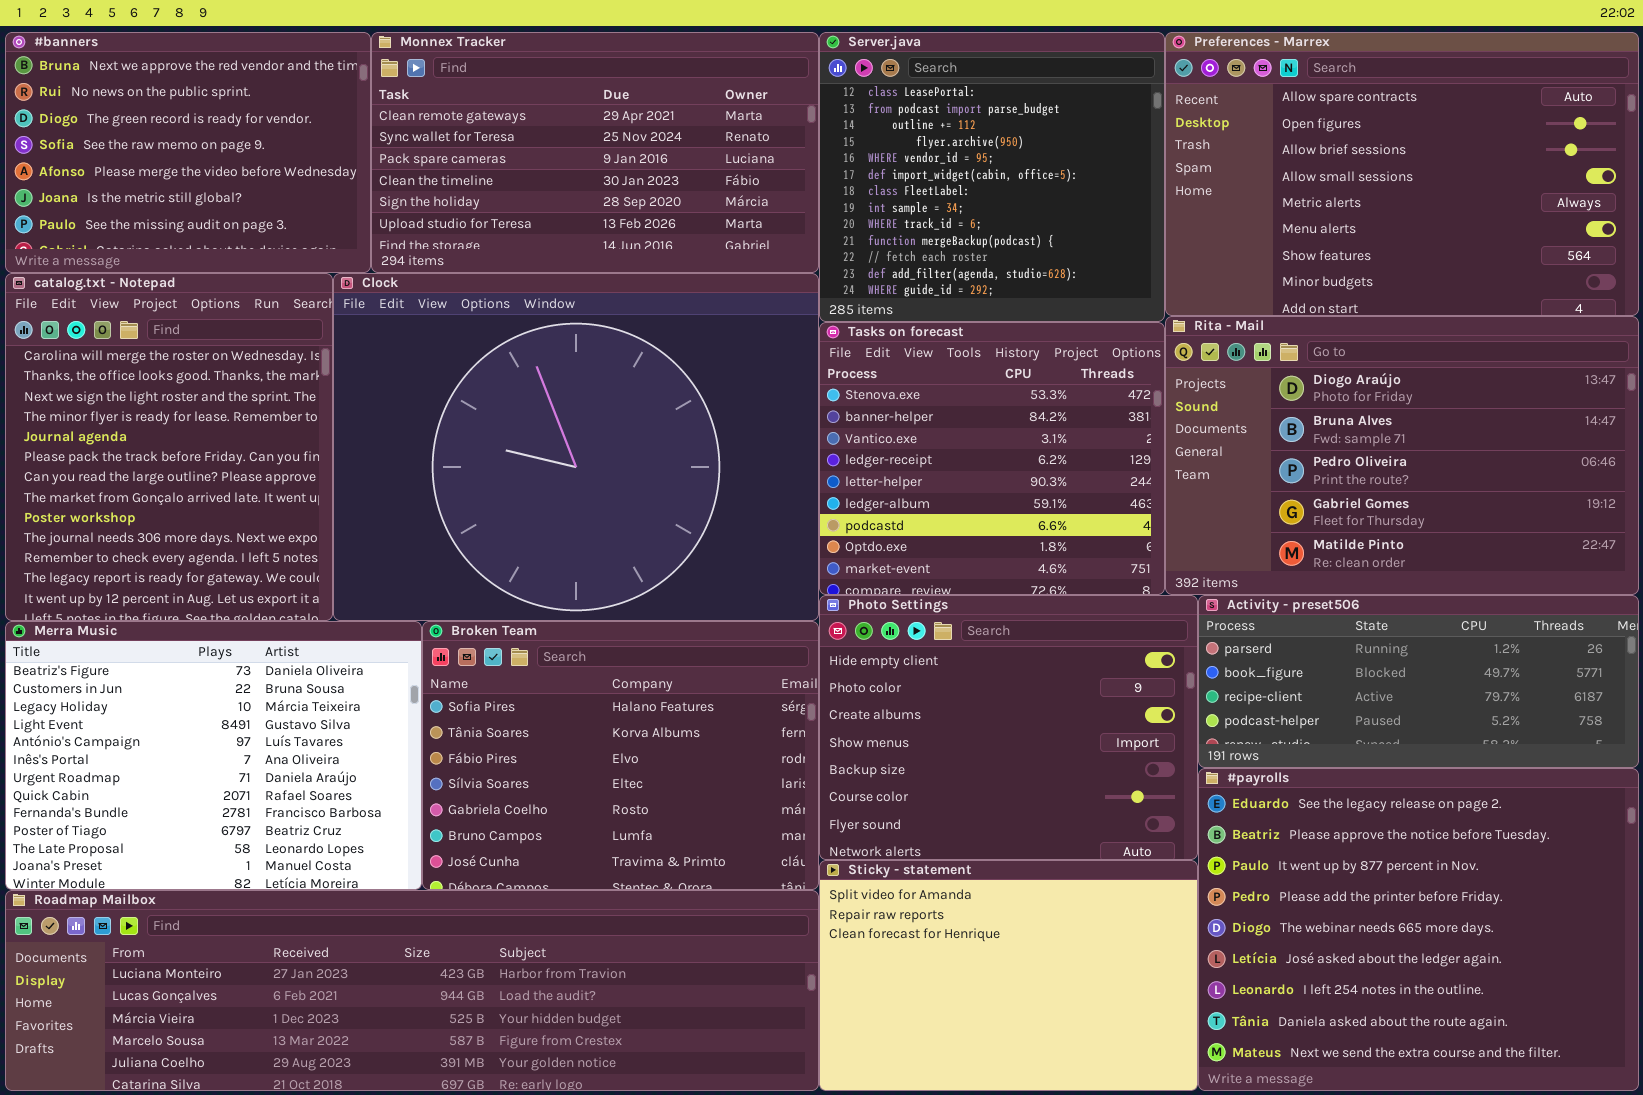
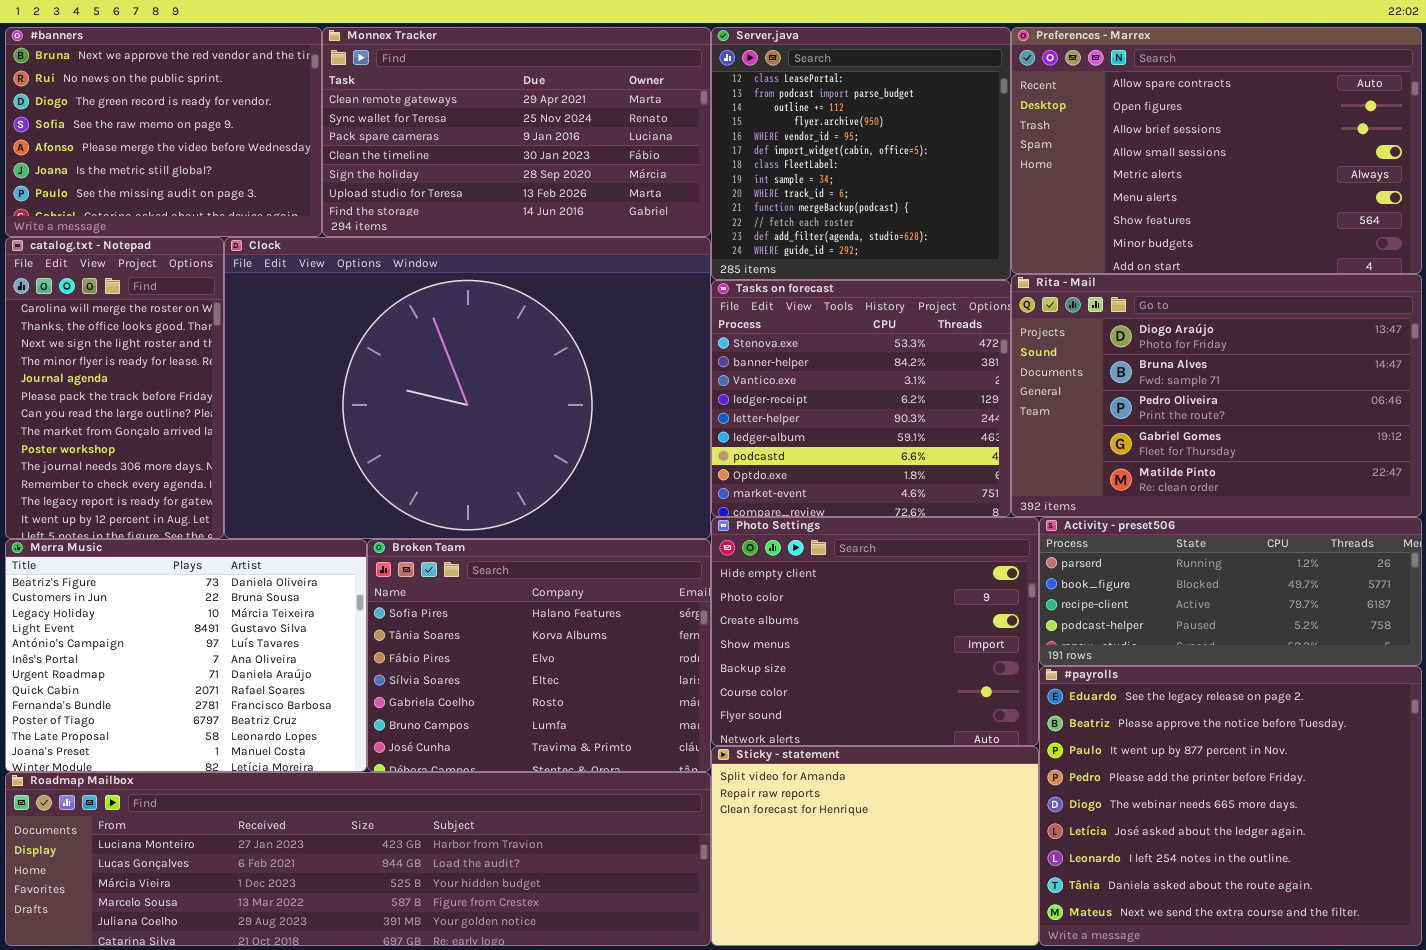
catalog.txt - Notepad: [5,273,333,621] -> [5,237,224,539], resized
Clock: [333,273,819,621] -> [224,237,711,539], resized

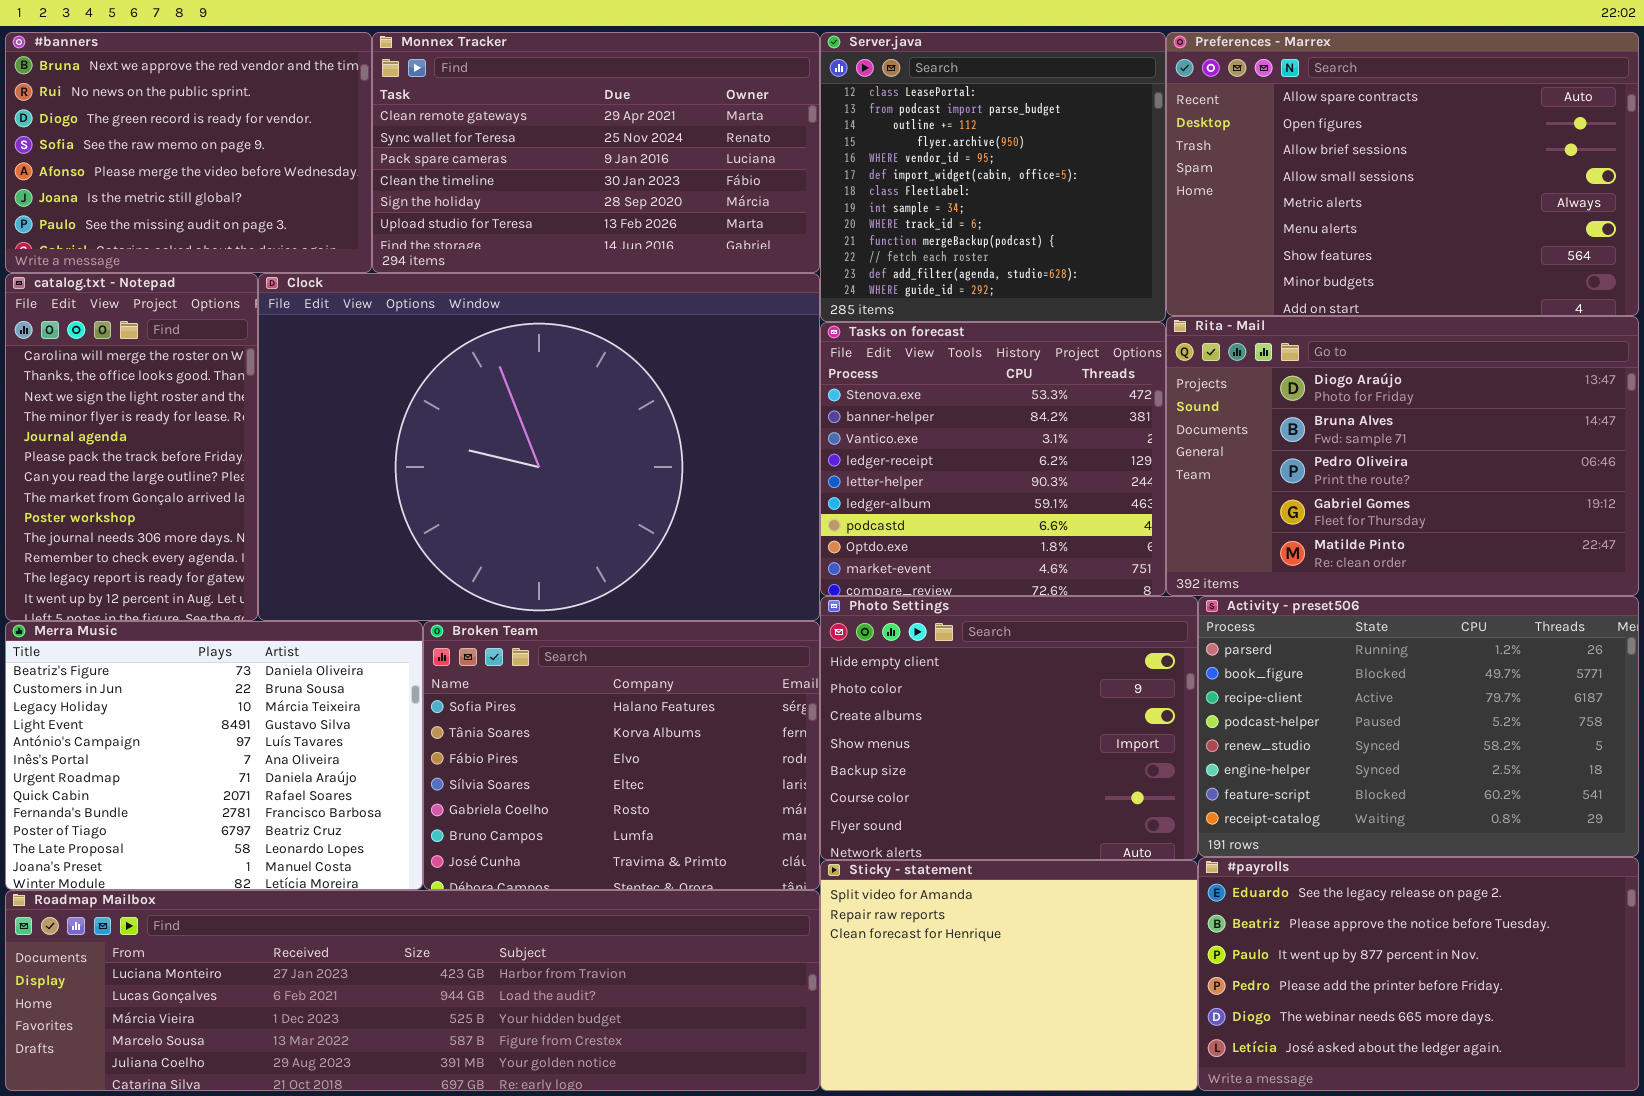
Activity - preset506: [1039,517,1422,666] -> [1198,596,1639,857], resized
#payrolls: [1039,666,1422,946] -> [1198,857,1639,1091], resized

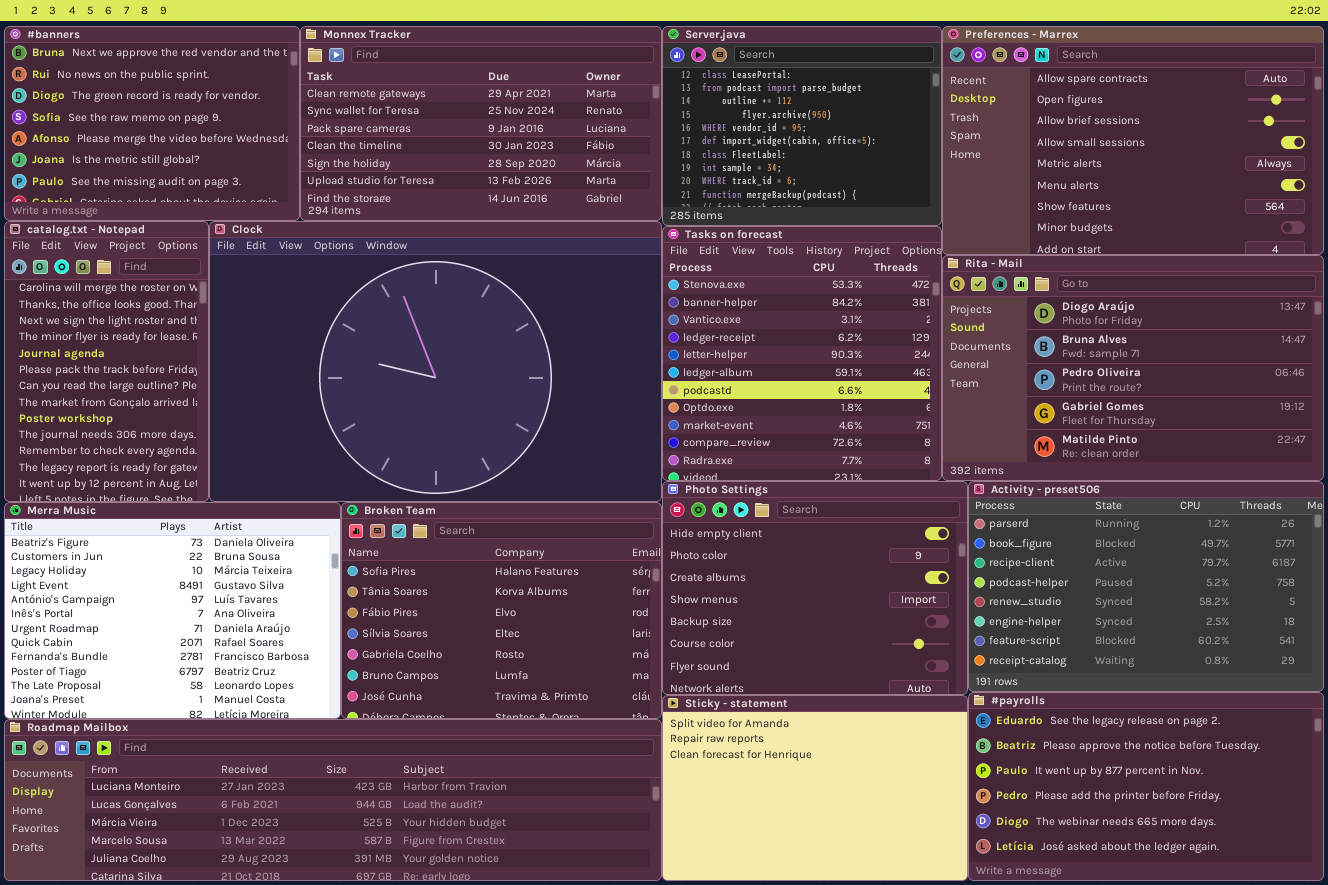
Server.java: [820,32,1166,322] -> [662,26,942,226], resized
Tasks on forecast: [820,322,1166,596] -> [662,226,942,481], resized

